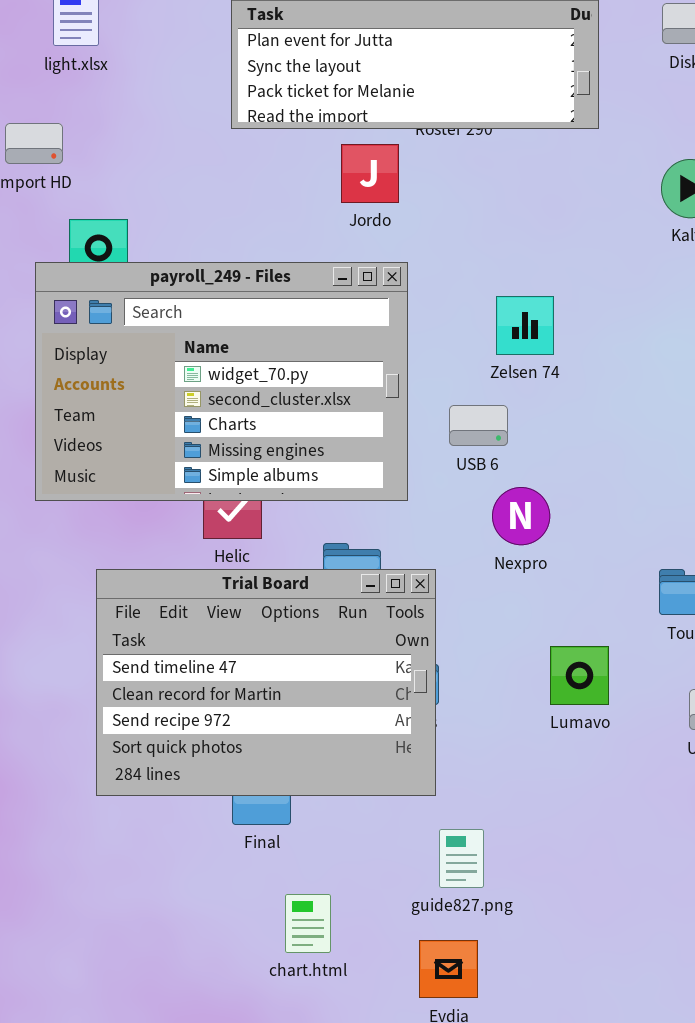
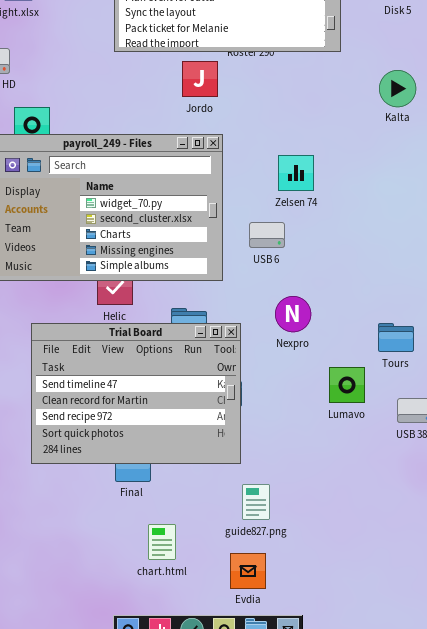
Nexpro: [492,487,550,545] -> [275,296,311,332], moved
Lumavo: [550,646,609,705] -> [329,367,365,403], moved

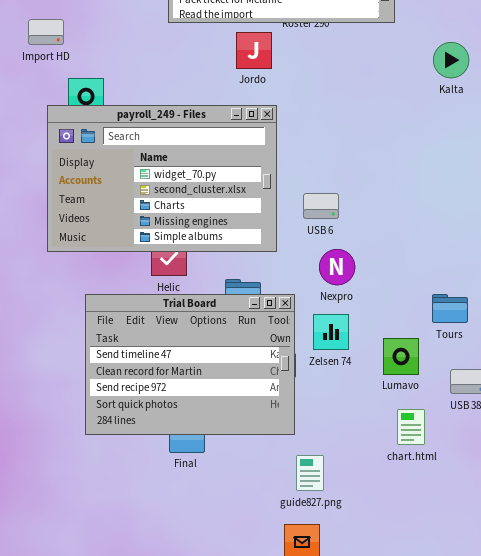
Zelsen 74: [278,155,314,191] -> [313,314,349,350], moved
Nexpro: [275,296,311,332] -> [319,249,355,285], moved
chart.html: [148,524,176,560] -> [397,409,425,445], moved

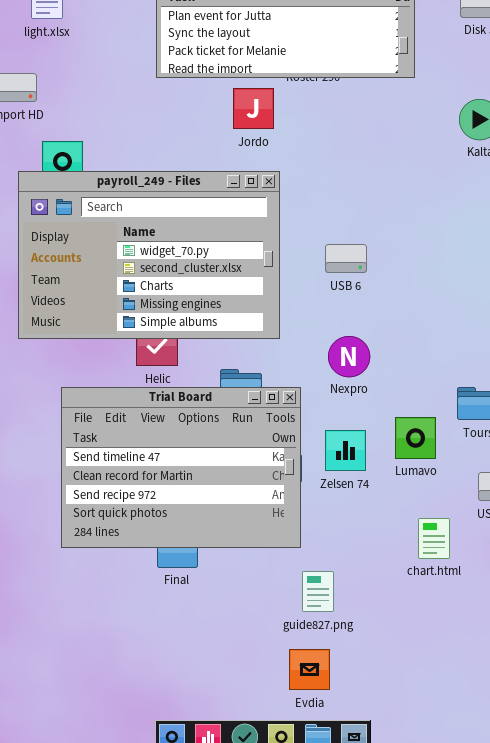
USB 6: [303,193,339,219] -> [325,244,367,273], moved
Zelsen 74: [313,314,349,350] -> [325,430,366,471], moved
Lumavo: [383,338,419,375] -> [395,417,436,459], moved

